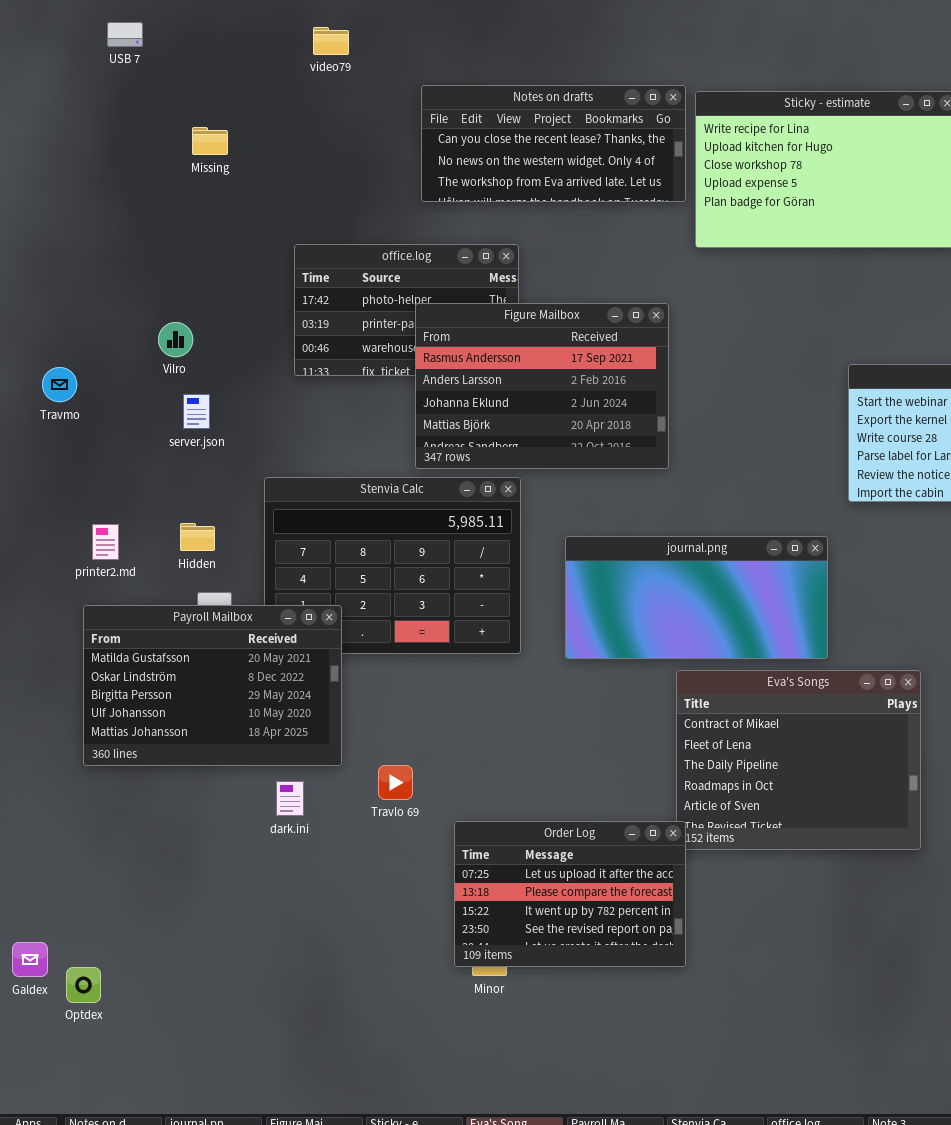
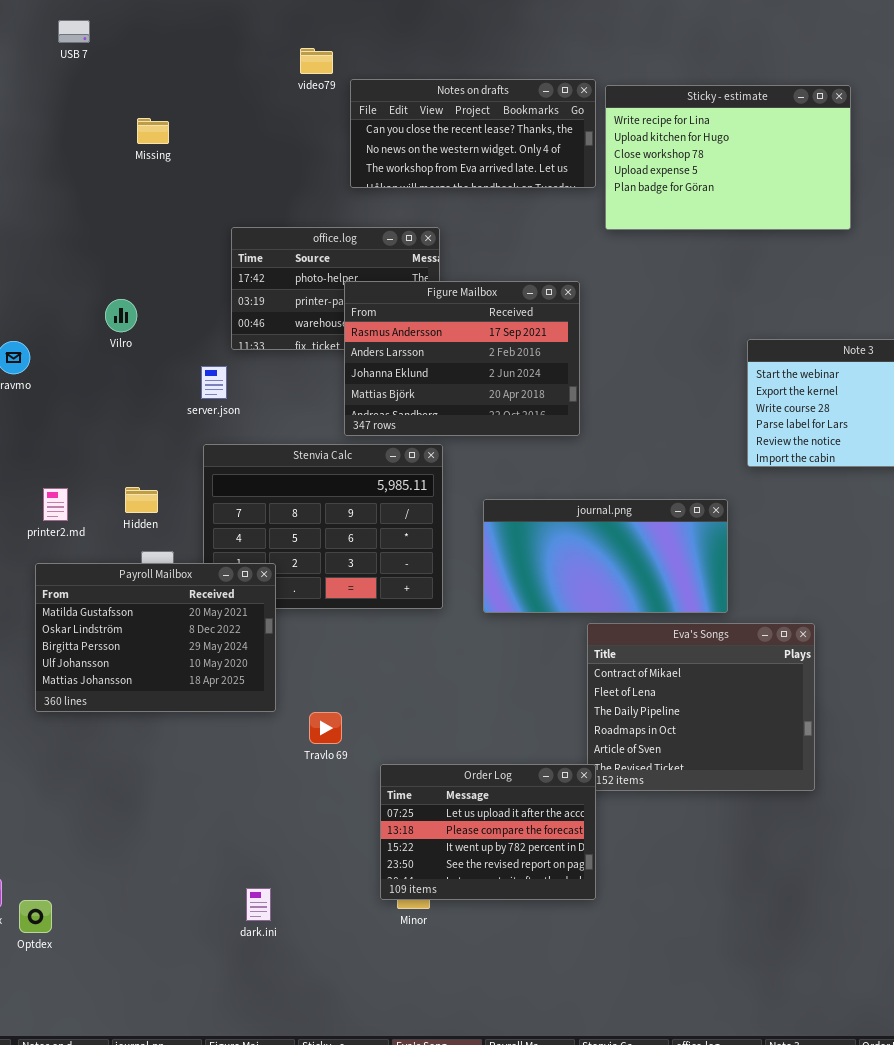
video79: [313,27,349,55] -> [300,48,333,74], moved
server.json: [183,394,210,429] -> [201,366,227,399], moved
dark.ini: [276,781,304,816] -> [246,888,271,921], moved

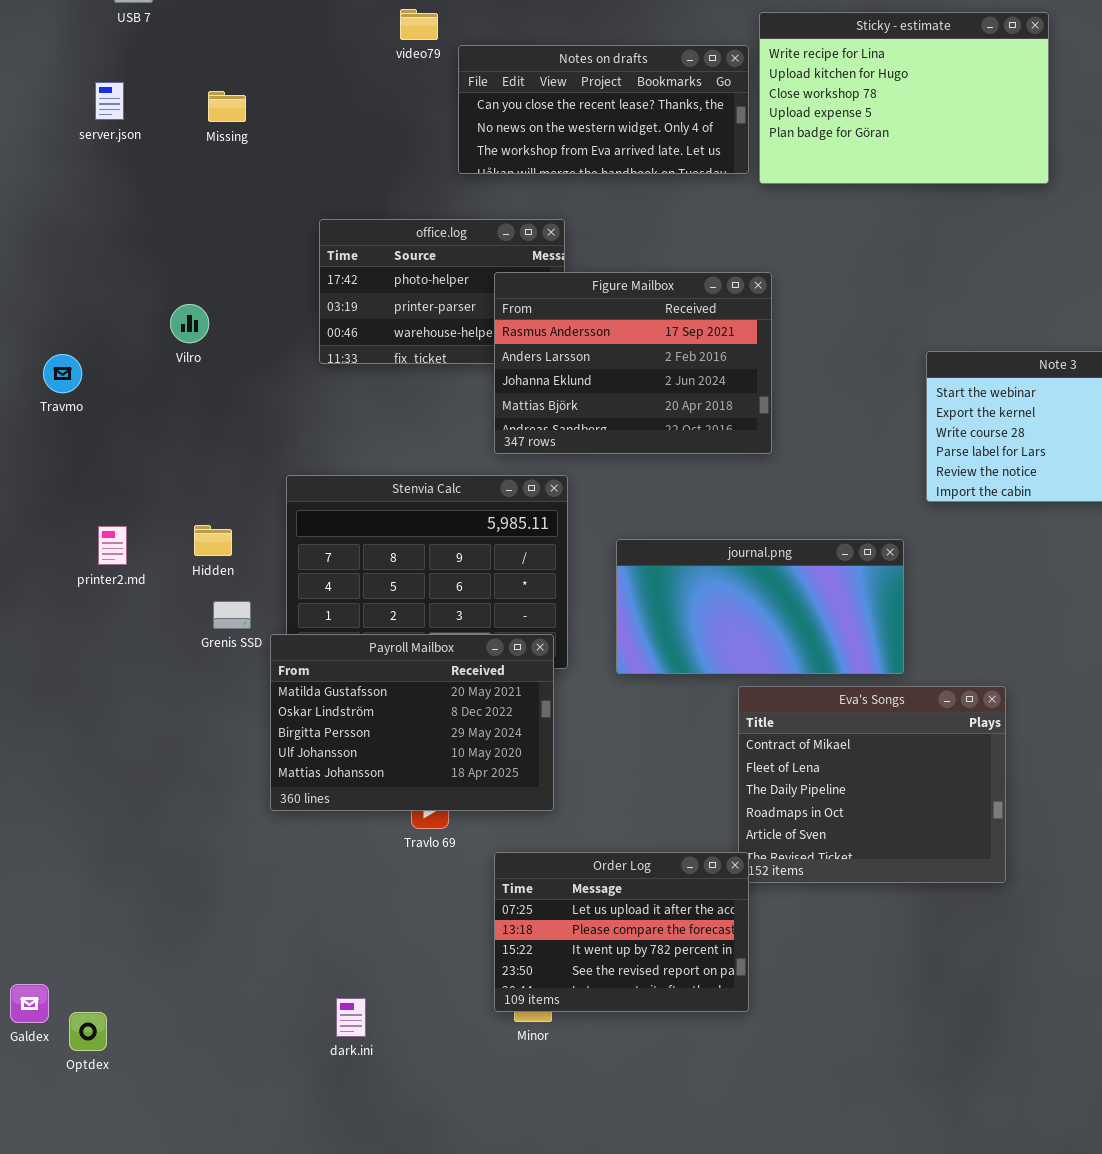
Sticky - estimate: [605,85,851,230] -> [759,12,1049,184], moved
Figure Mailbox: [344,281,580,436] -> [494,272,772,454], moved
server.json: [201,366,227,399] -> [95,82,124,120], moved
Payroll Mailbox: [35,563,276,712] -> [270,634,554,811], moved

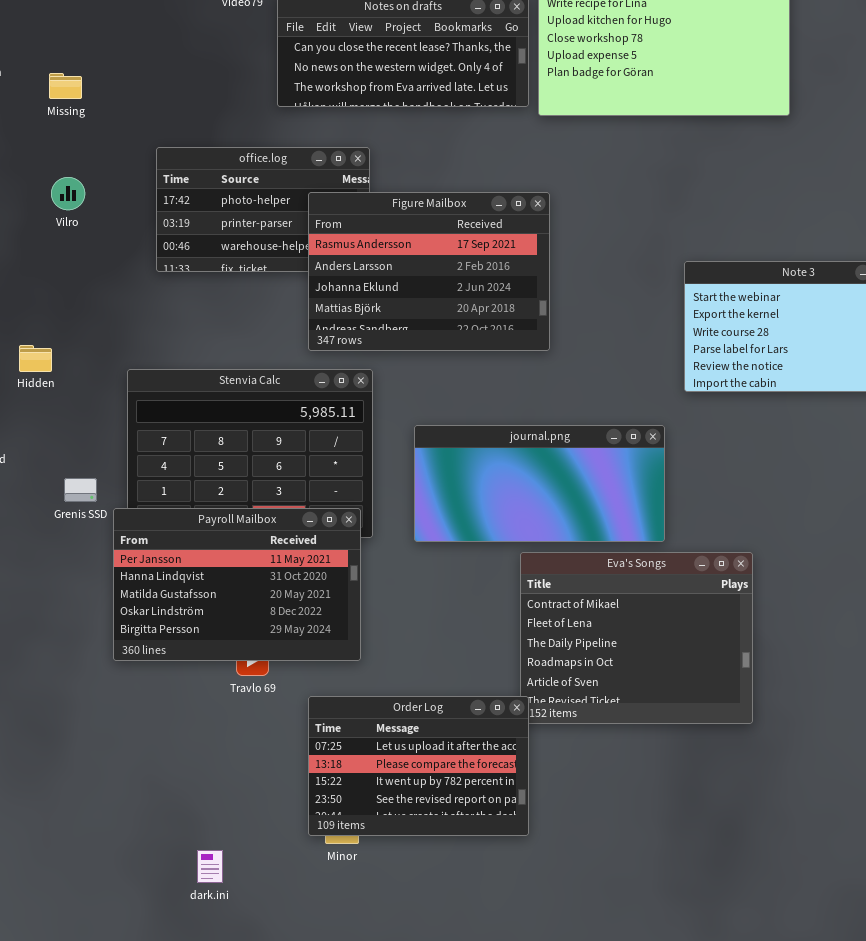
Missing: [208,91,246,122] -> [49,73,82,99], moved
Vilro: [170,304,209,343] -> [51,177,85,210], moved
Hidden: [194,525,232,556] -> [19,345,52,372], moved
Payroll Mailbox: [270,634,554,811] -> [113,508,361,661], scrolled up 2 rows
dark.ini: [336,998,366,1037] -> [197,850,223,883], moved

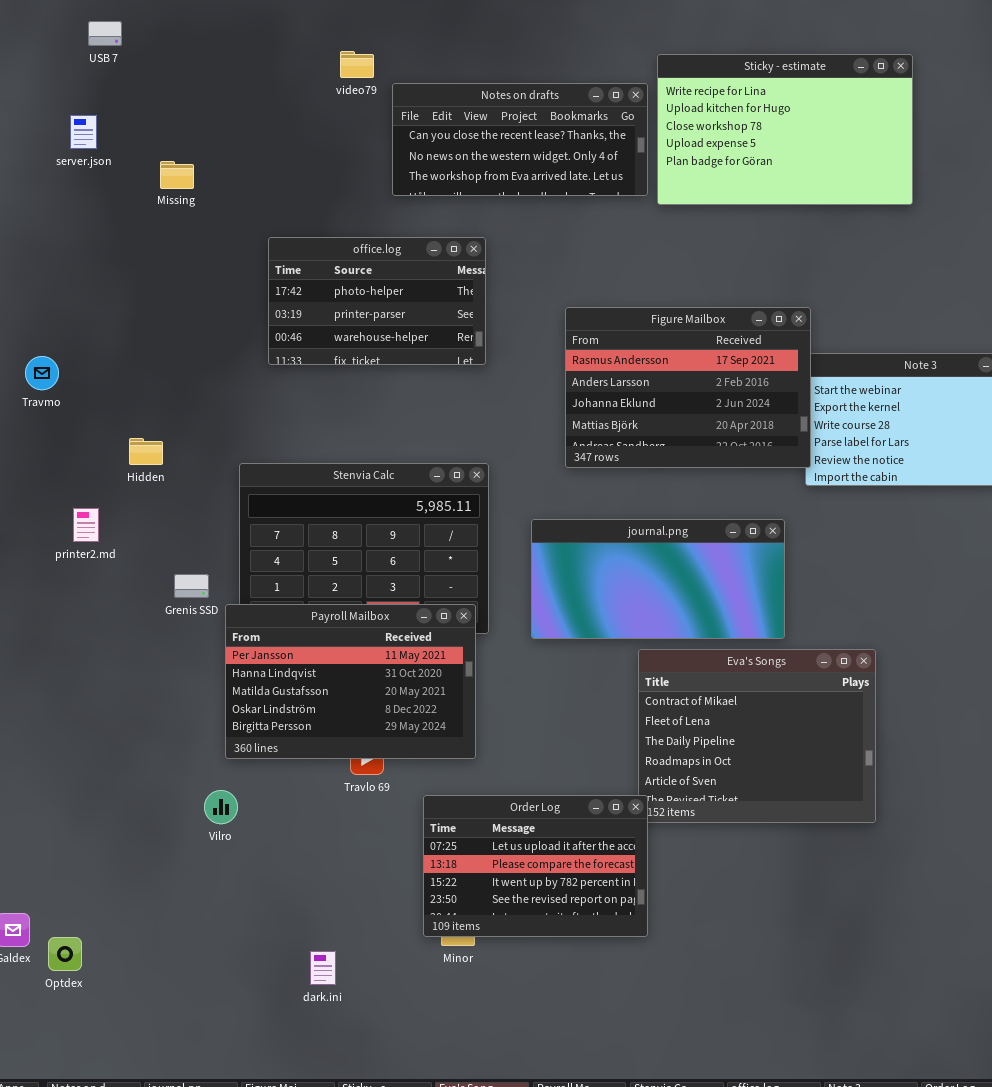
Vilro: [51,177,85,210] -> [204,790,238,824], moved
Figure Mailbox: [308,192,550,351] -> [565,307,811,468], moved

